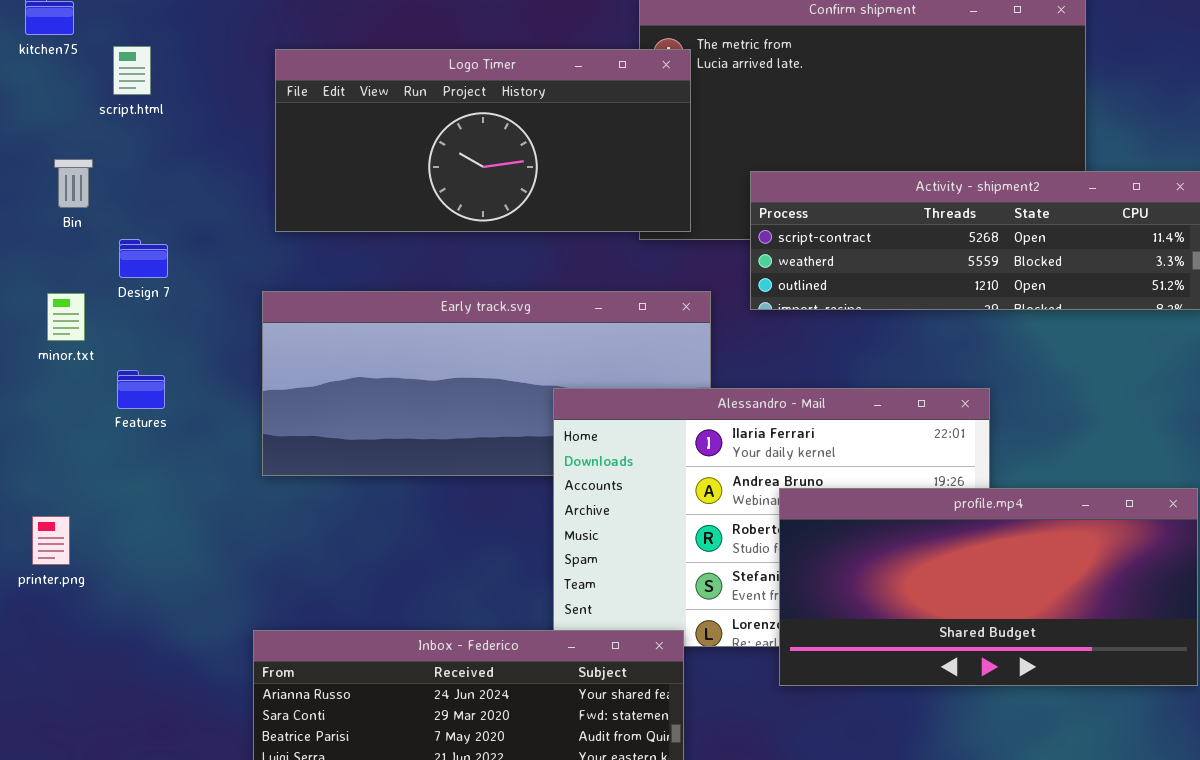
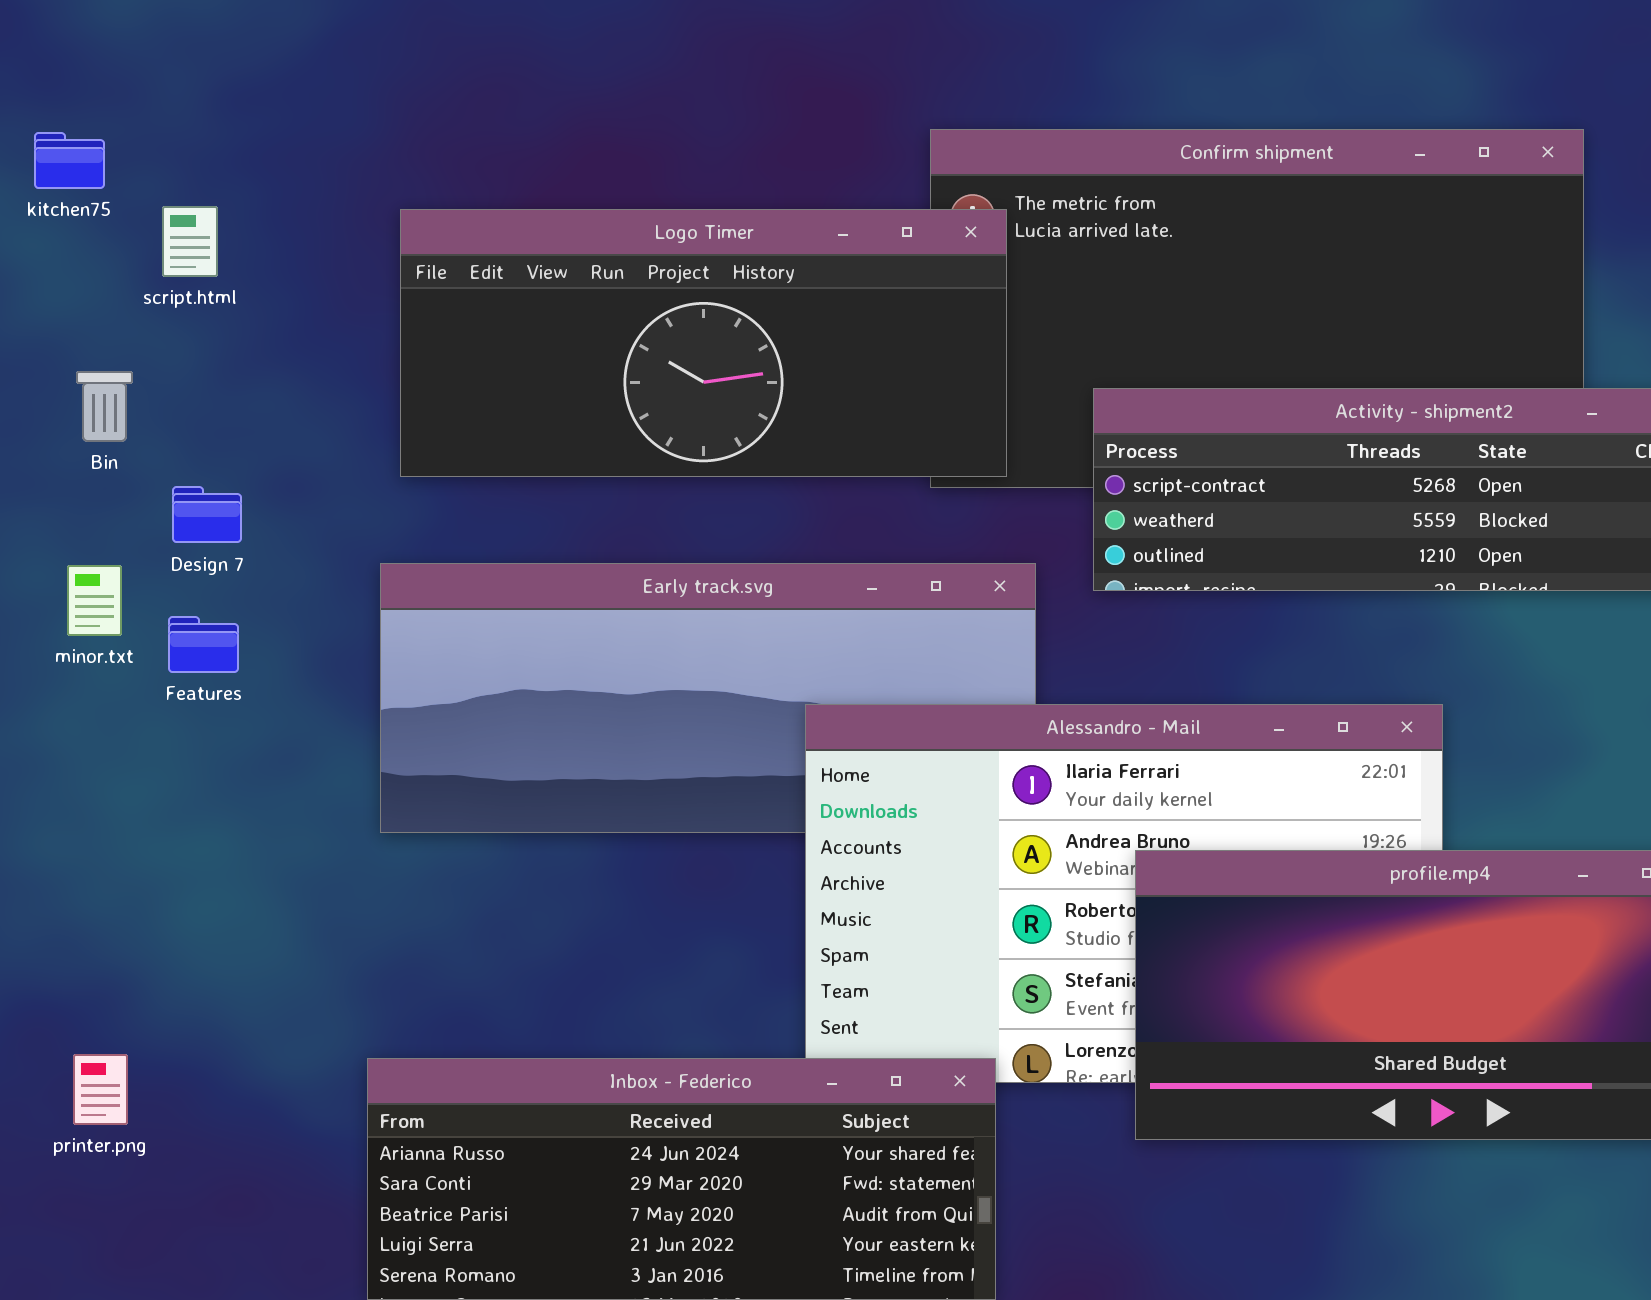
Features: [117,370,165,409] -> [168,616,239,673], moved
printer.png: [32,516,70,565] -> [73,1054,128,1125], moved

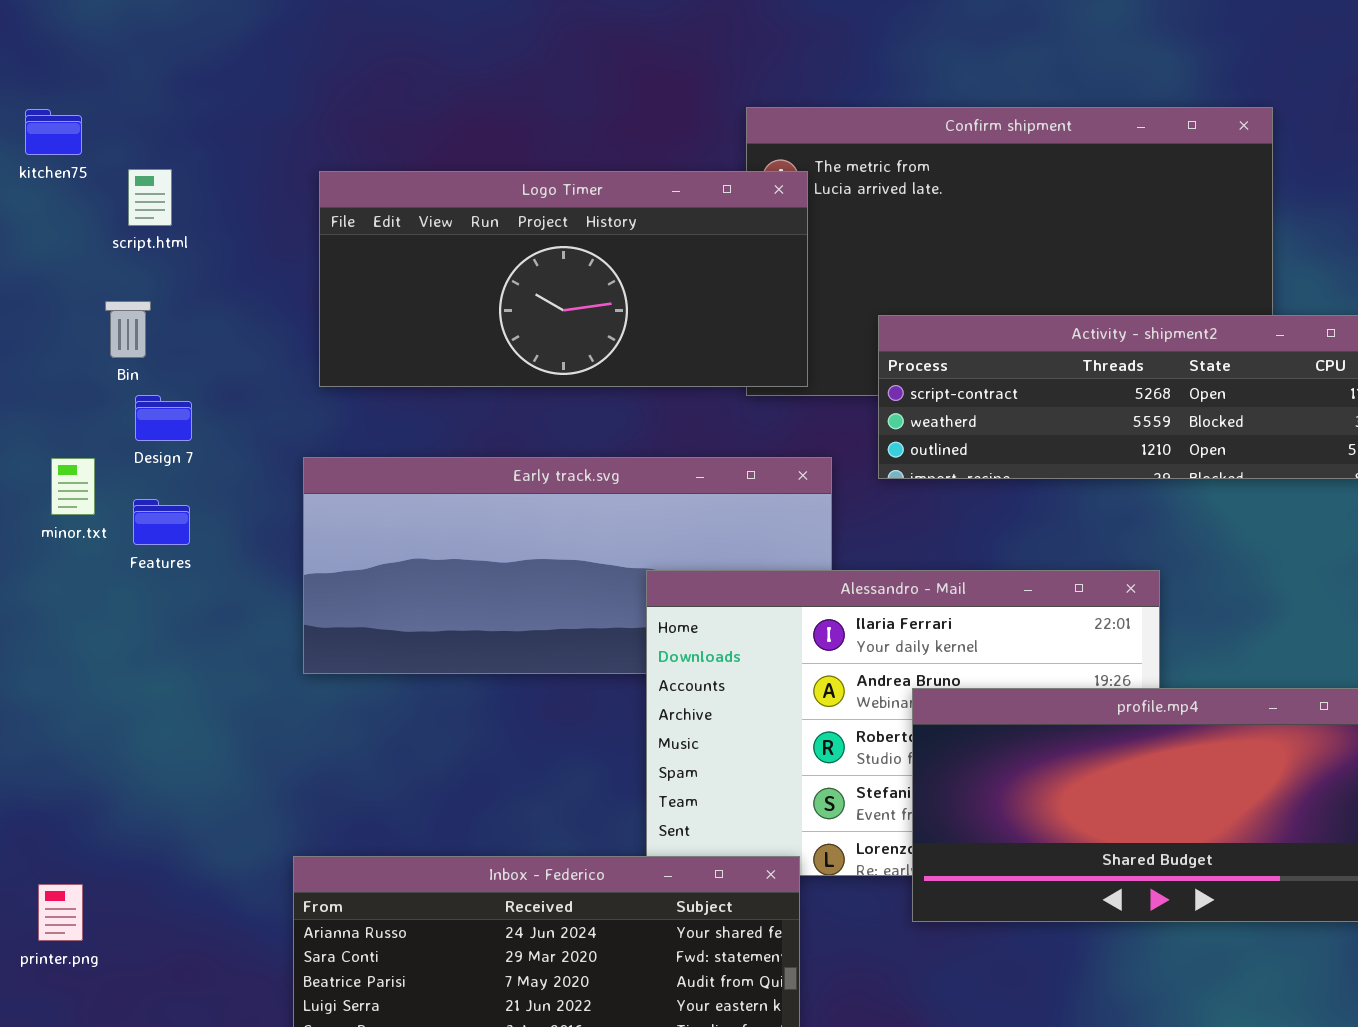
Bin: [76,371,133,442] -> [105,301,151,358], moved
printer.png: [73,1054,128,1125] -> [38,884,83,941], moved

